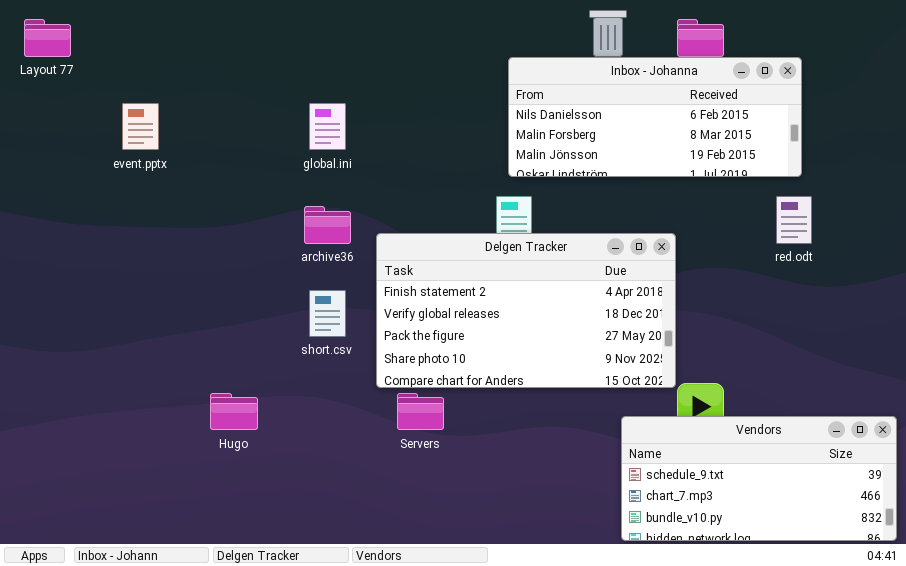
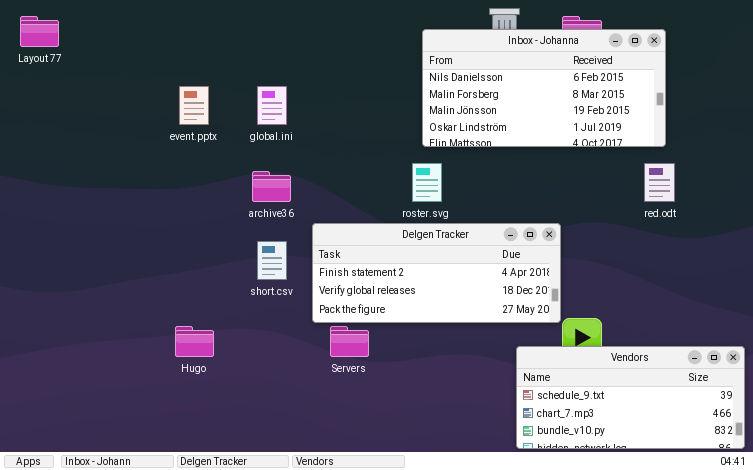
Inbox - Johanna: [508,57,802,177] -> [422,29,666,147], resized
event.pptx: [122,103,159,150] -> [179,86,209,125], moved
Delgen Tracker: [376,233,676,388] -> [312,223,561,323], resized

